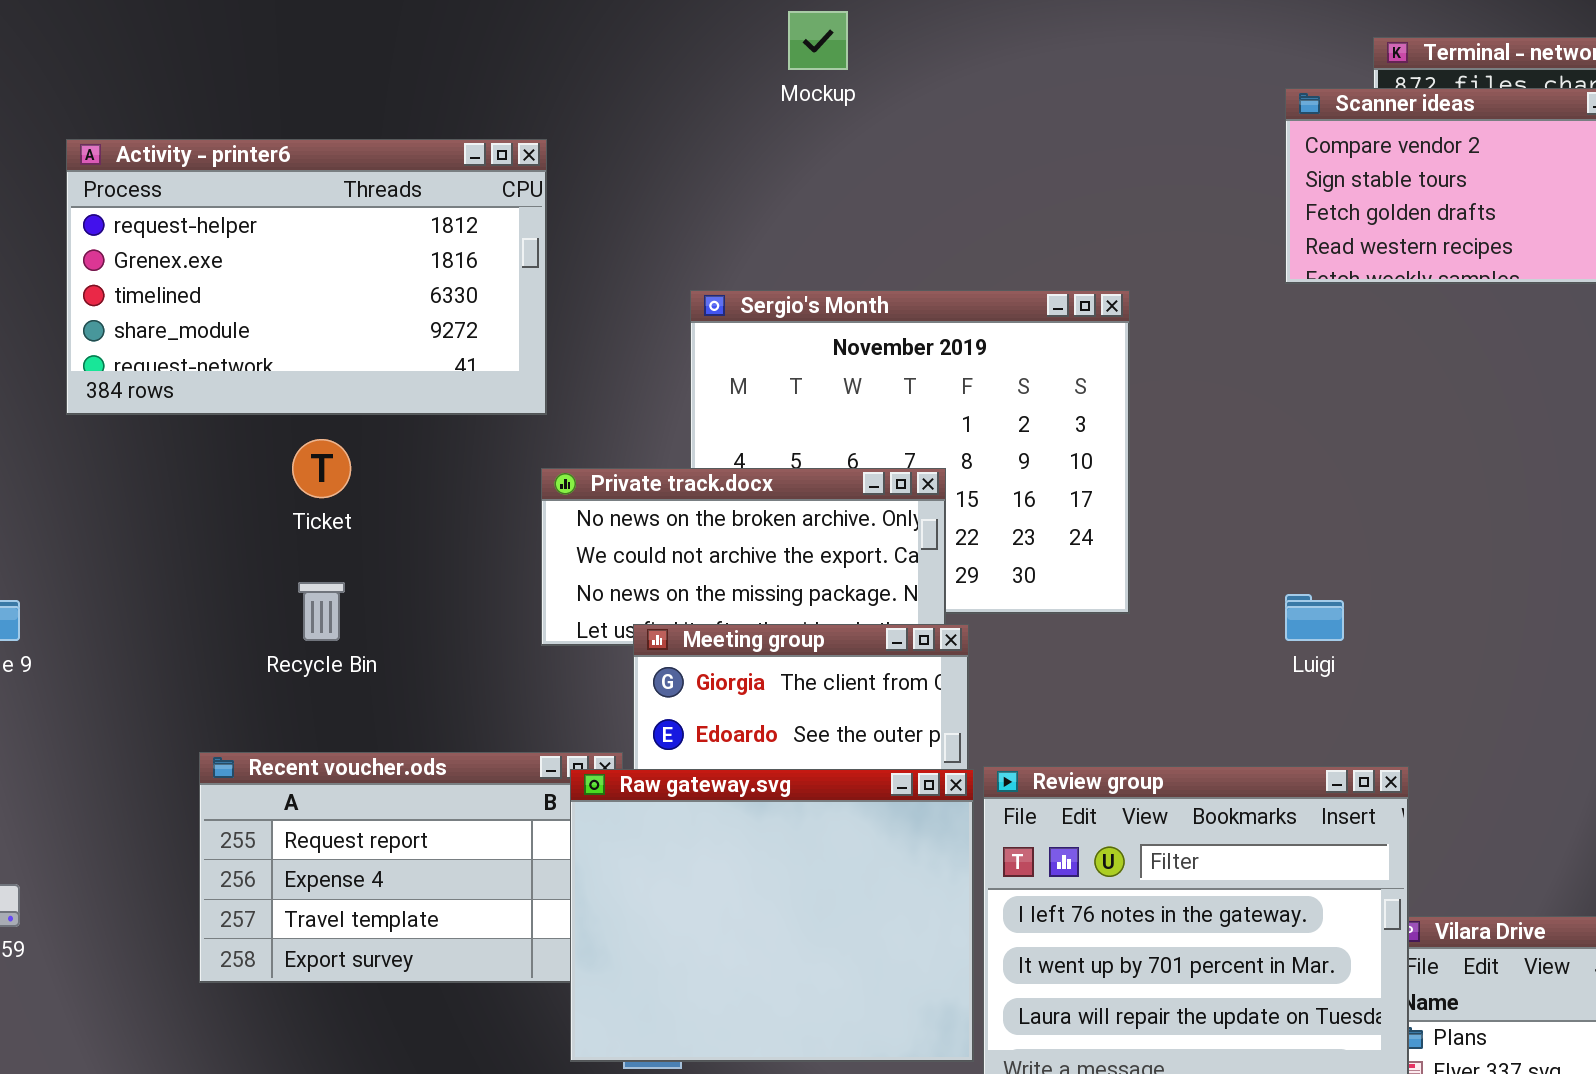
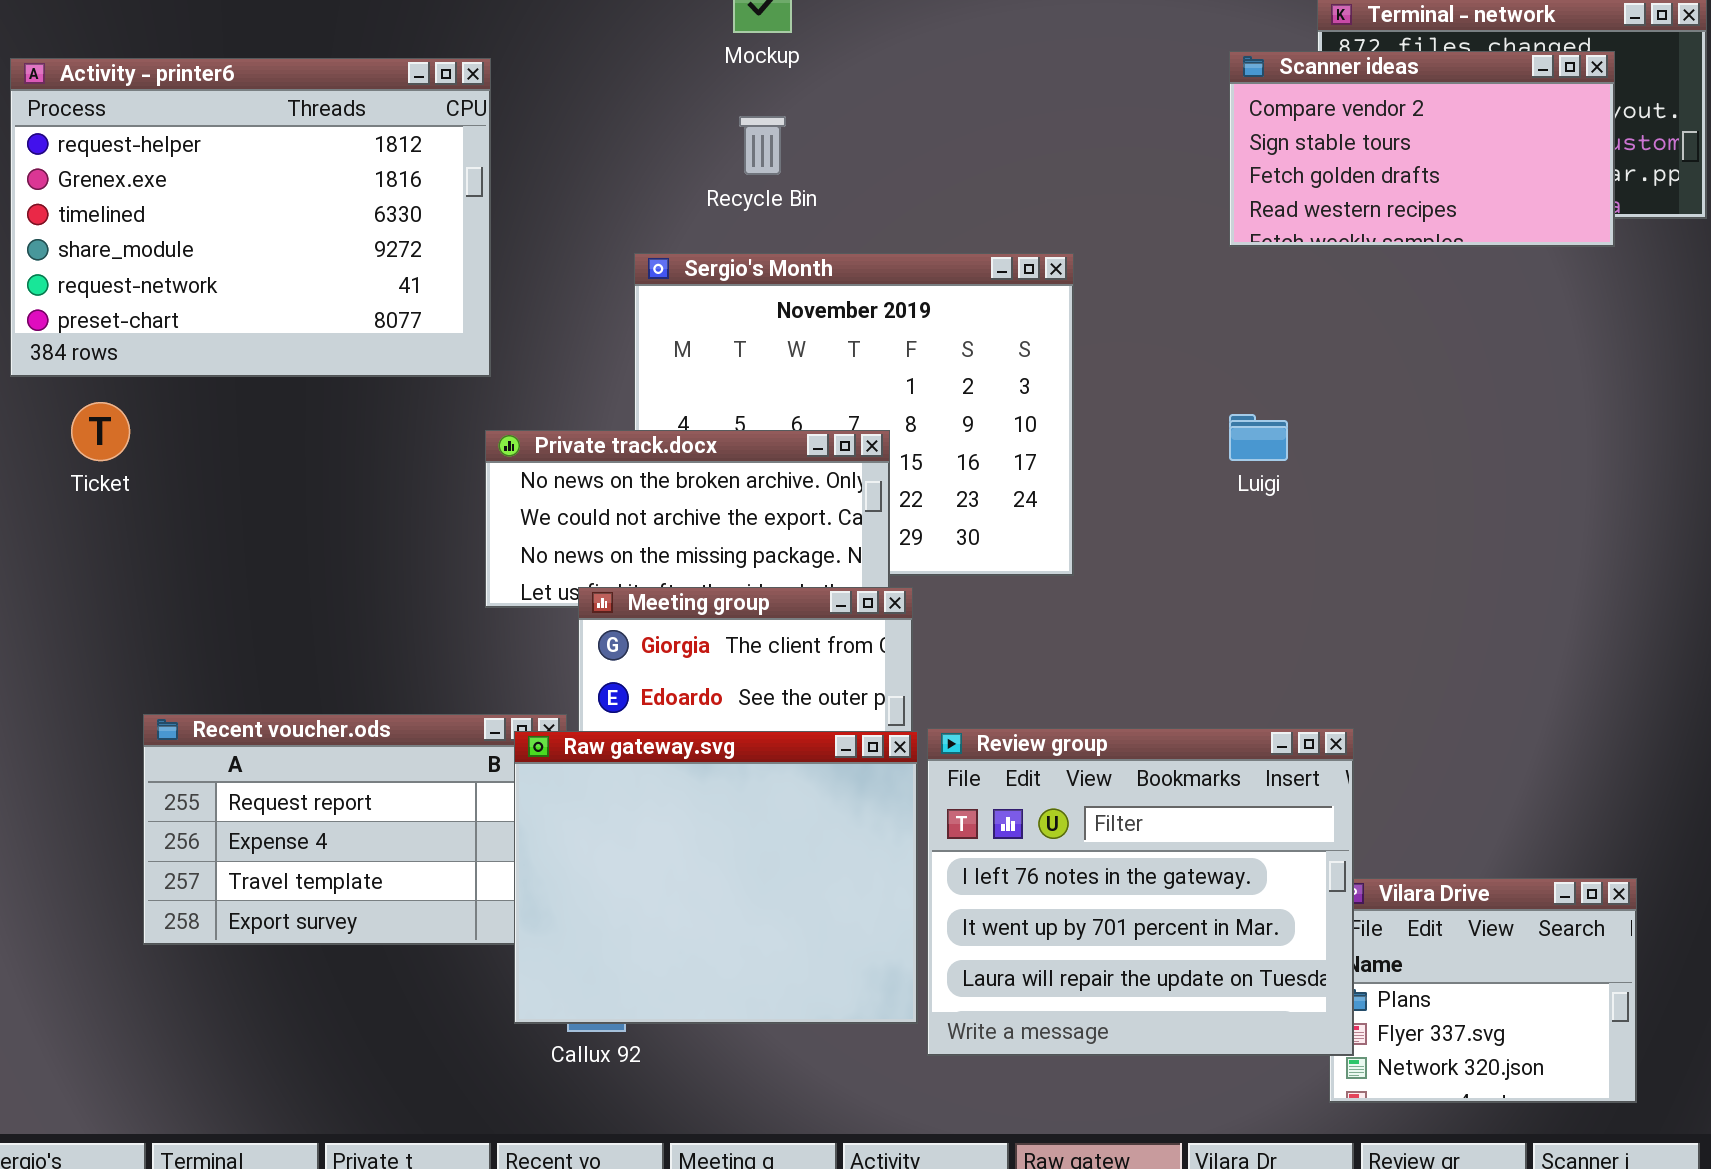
Activity - printer6: [66,139,547,415] -> [10,58,491,377], resized
Ticket: [292,439,351,498] -> [71,402,130,461], moved
Recycle Bin: [298,582,345,641] -> [739,116,786,175], moved
Luigi: [1285,594,1344,641] -> [1229,414,1288,461], moved

